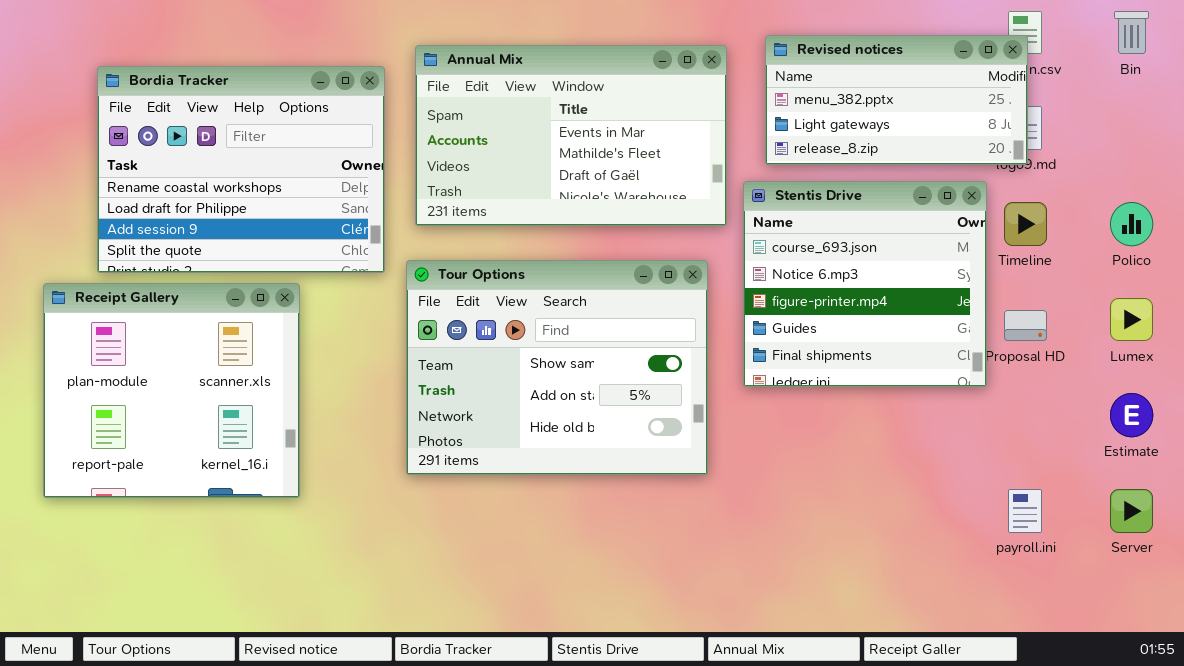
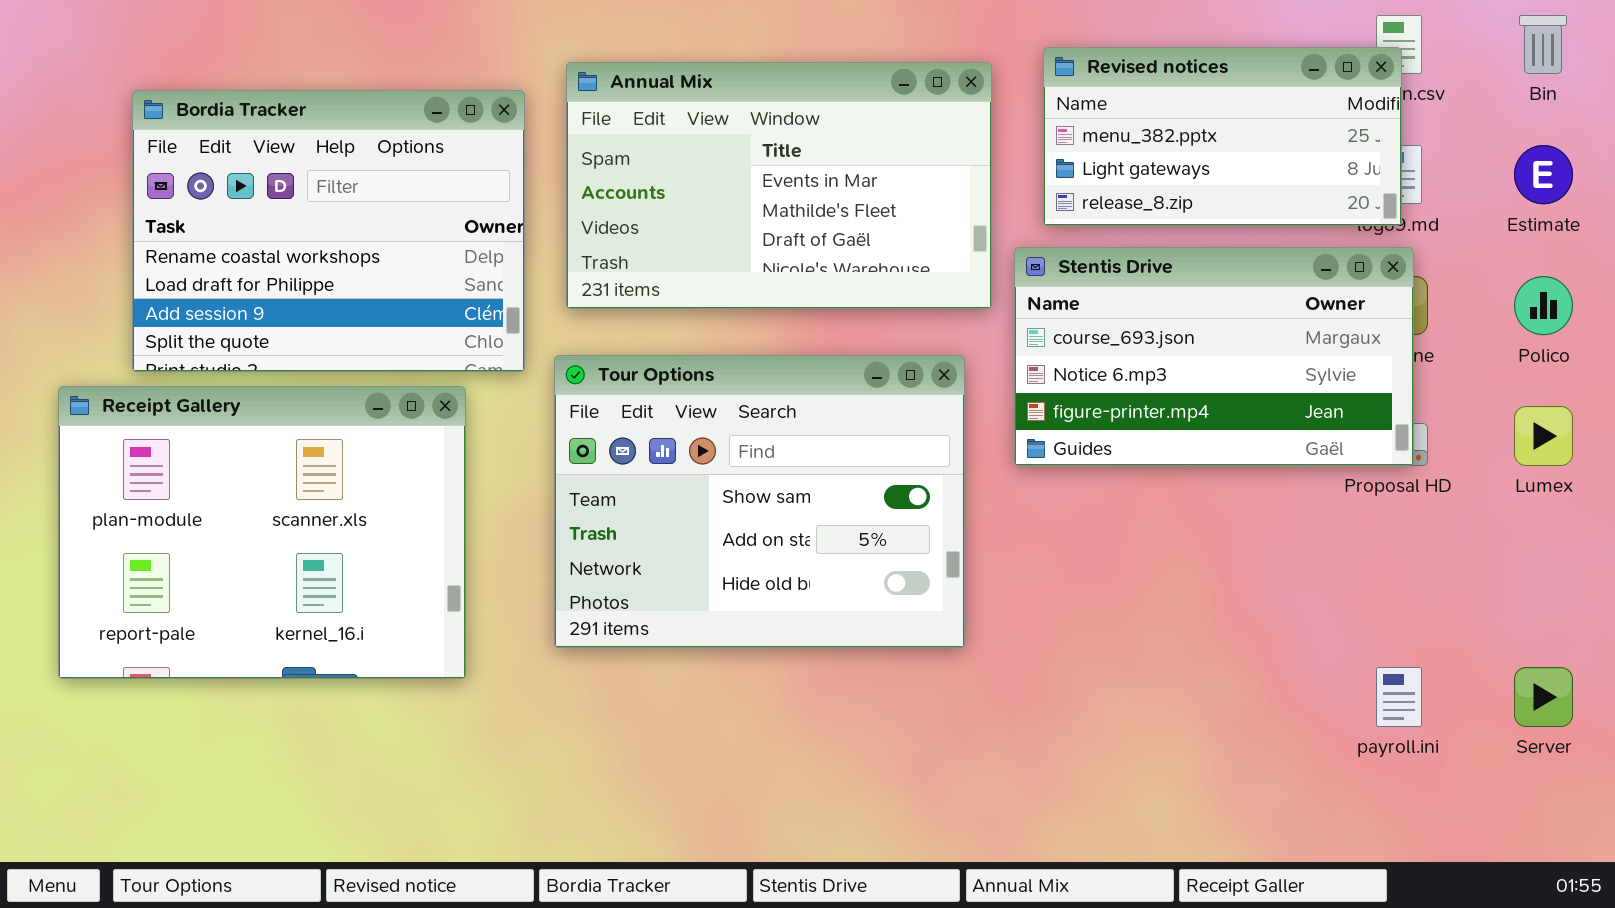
Stentis Drive: [743,181,987,387] -> [1014,247,1414,466], resized
Receipt Gallery: [43,283,300,498] -> [58,386,466,679], resized
Estimate: [1110,393,1153,437] -> [1514,145,1573,204], moved

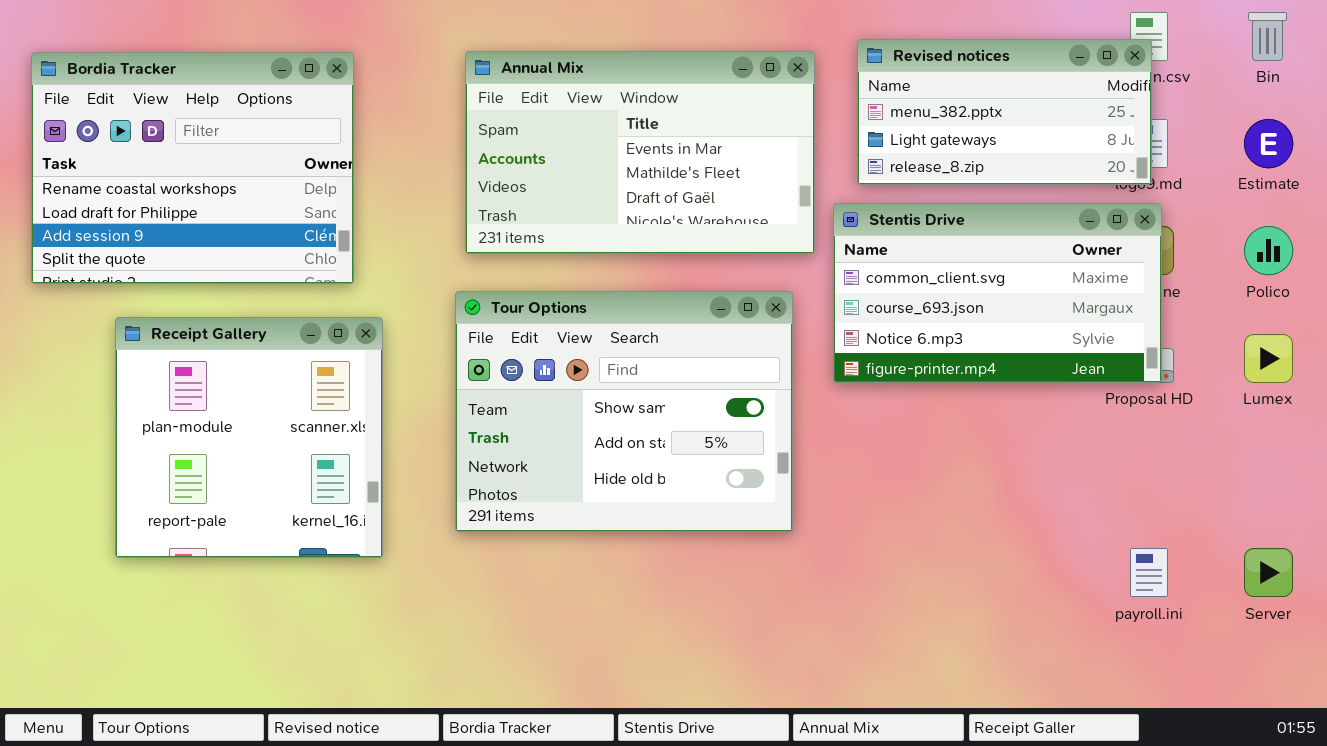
Bordia Tracker: [132,90,525,372] -> [31,52,354,284], moved
Stentis Drive: [1014,247,1414,466] -> [833,203,1162,383], scrolled up 1 row
Receipt Gallery: [58,386,466,679] -> [115,317,383,558], resized

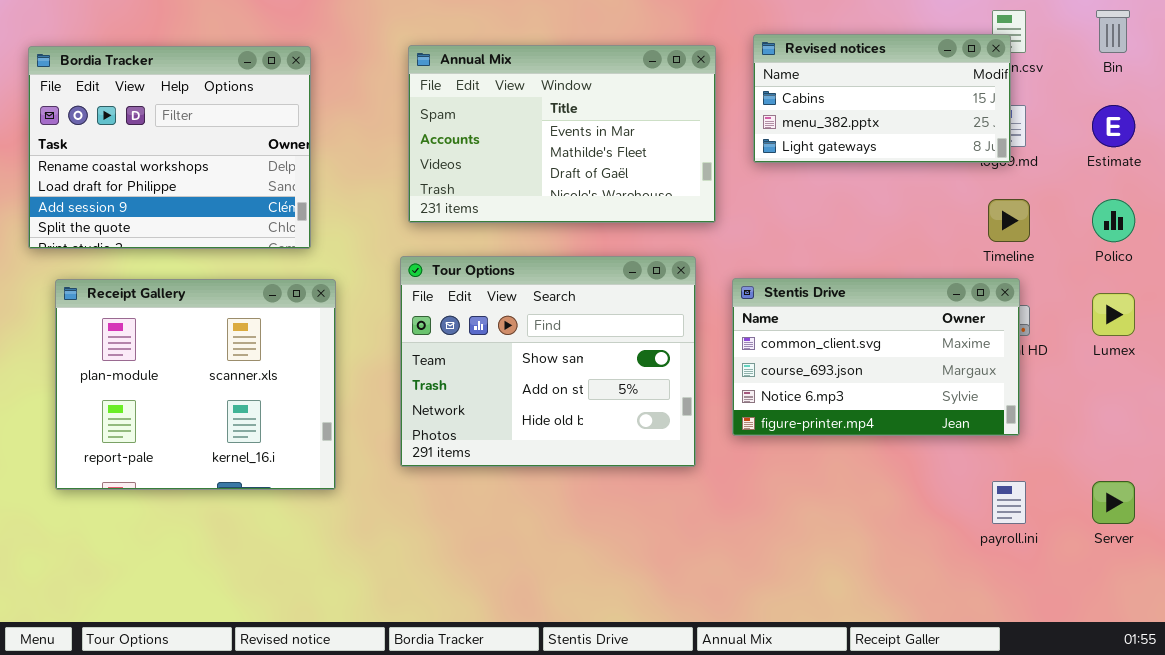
Revised notices: [857,39,1152,185] -> [753,34,1011,163], scrolled up 1 row
Stentis Drive: [833,203,1162,383] -> [732,278,1020,436], moved
Receipt Gallery: [115,317,383,558] -> [55,279,336,490], resized

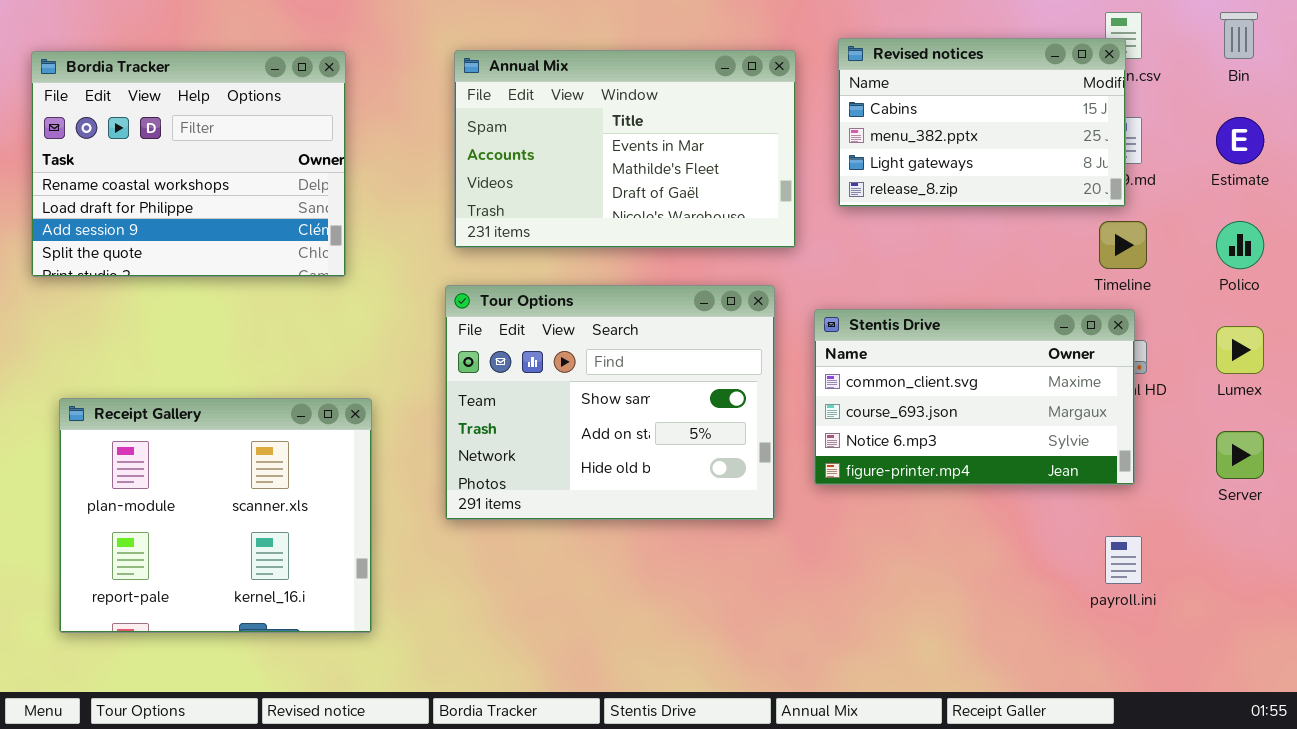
Revised notices: [753,34,1011,163] -> [838,38,1126,207], resized
Receipt Gallery: [55,279,336,490] -> [59,398,372,633], moved
Server: [1092,481,1135,524] -> [1216,431,1264,479], moved

